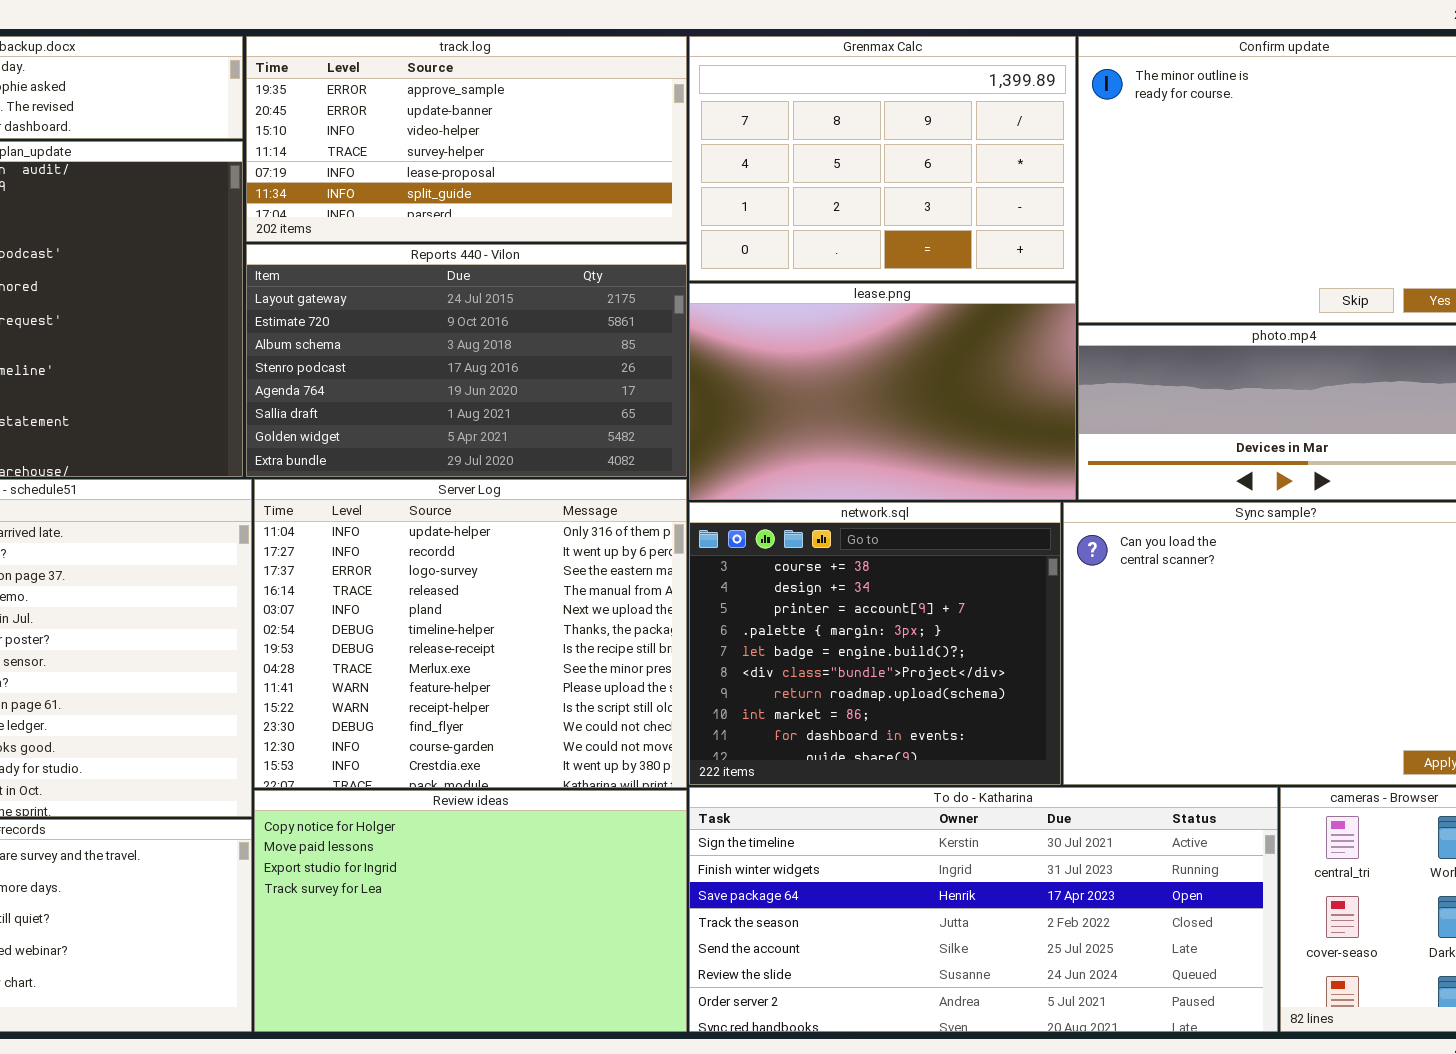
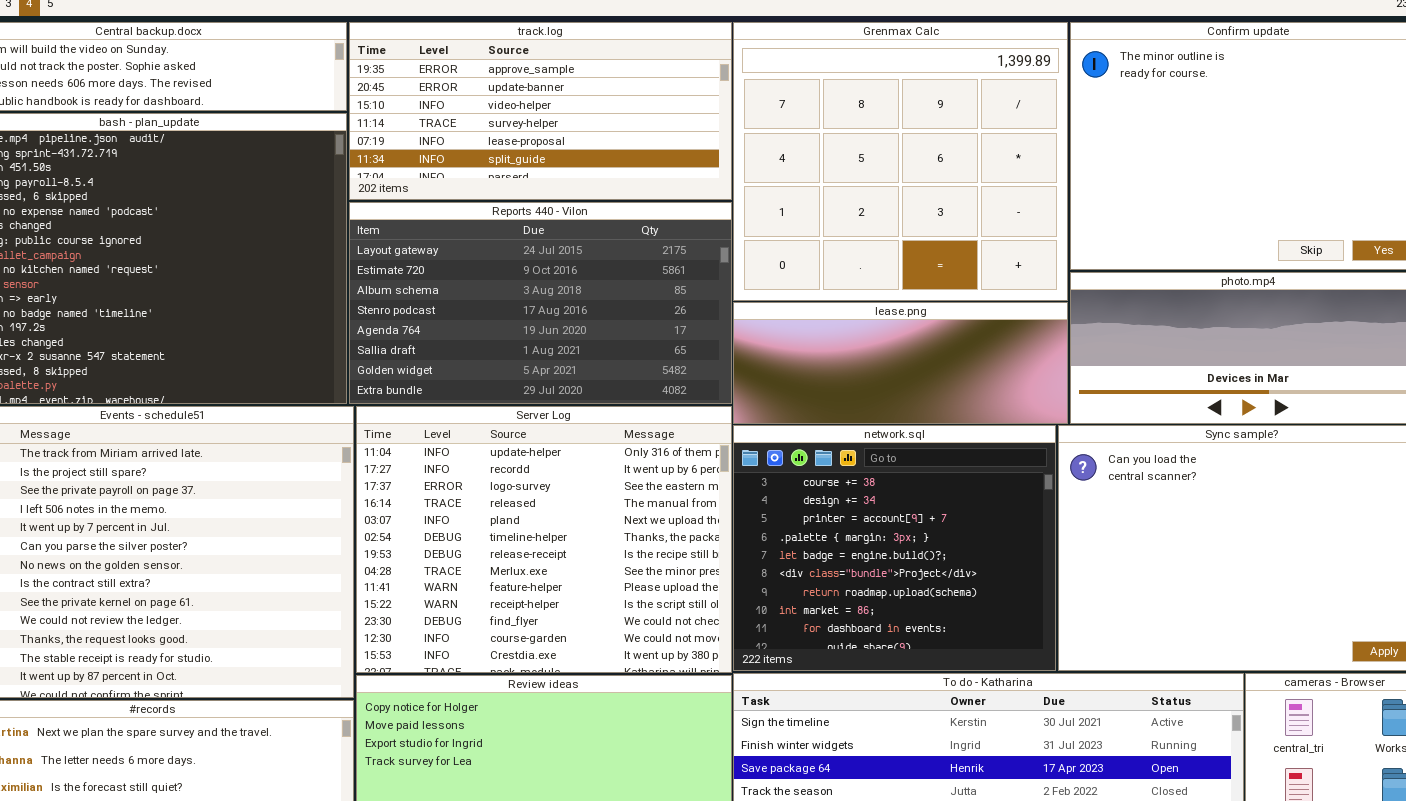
Grenmax Calc: [689,36,1076,281] -> [733,22,1068,301], resized
lease.png: [689,283,1076,500] -> [733,302,1068,424], resized

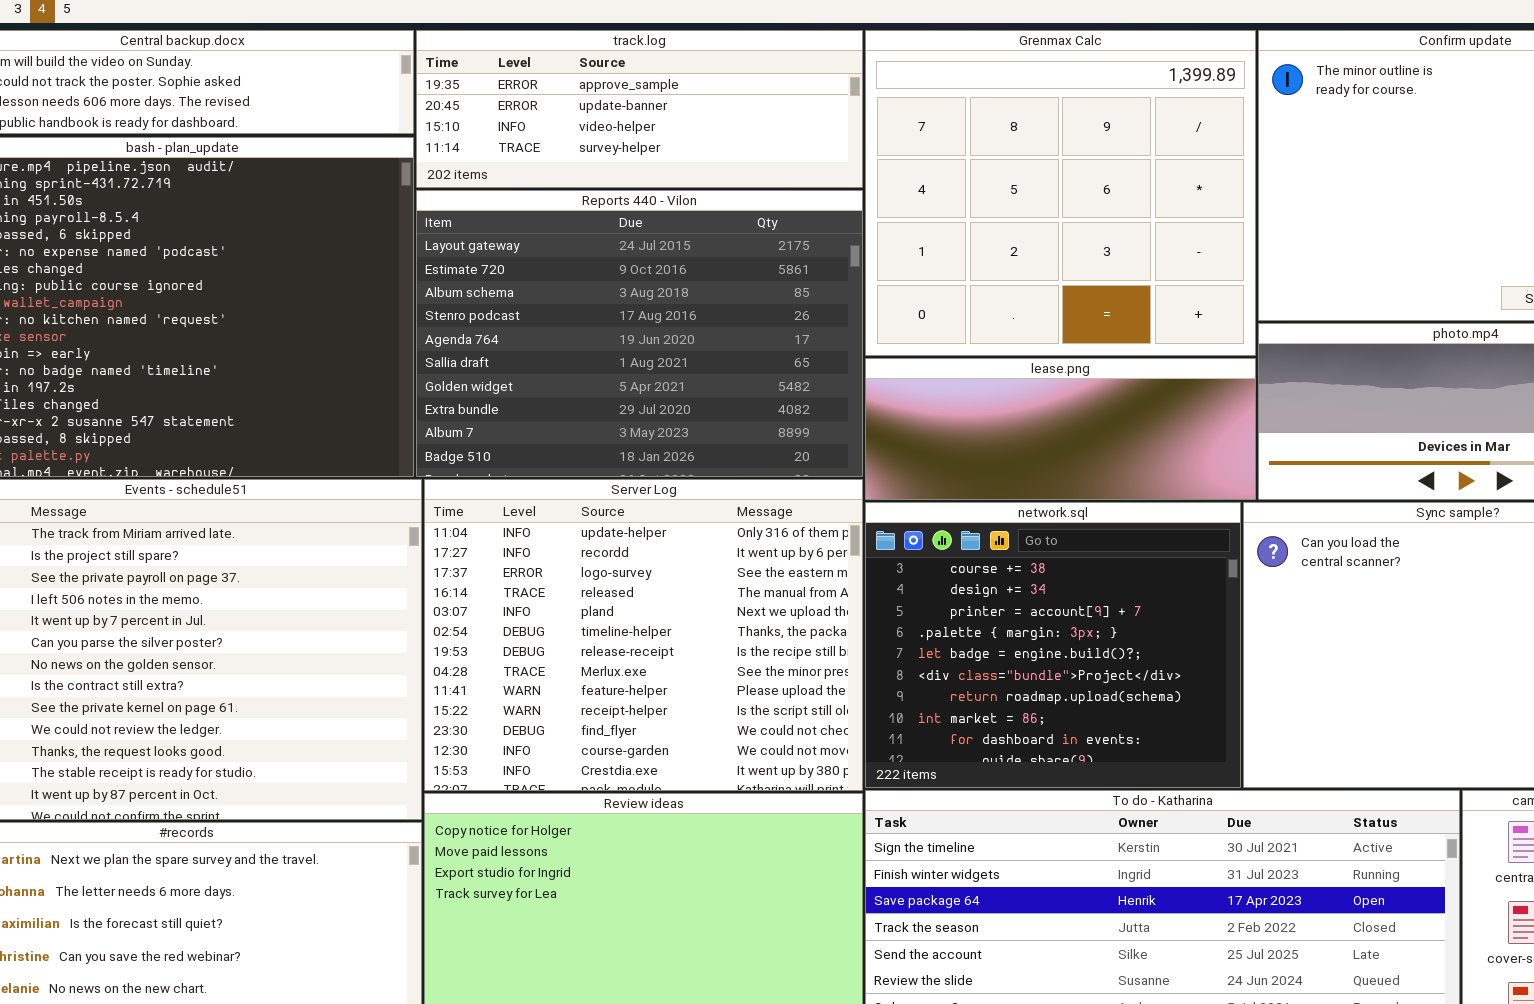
track.log: [349,22,732,200] -> [416,30,863,188], resized
Reports 440 - Vilon: [349,202,732,404] -> [416,190,863,477], resized

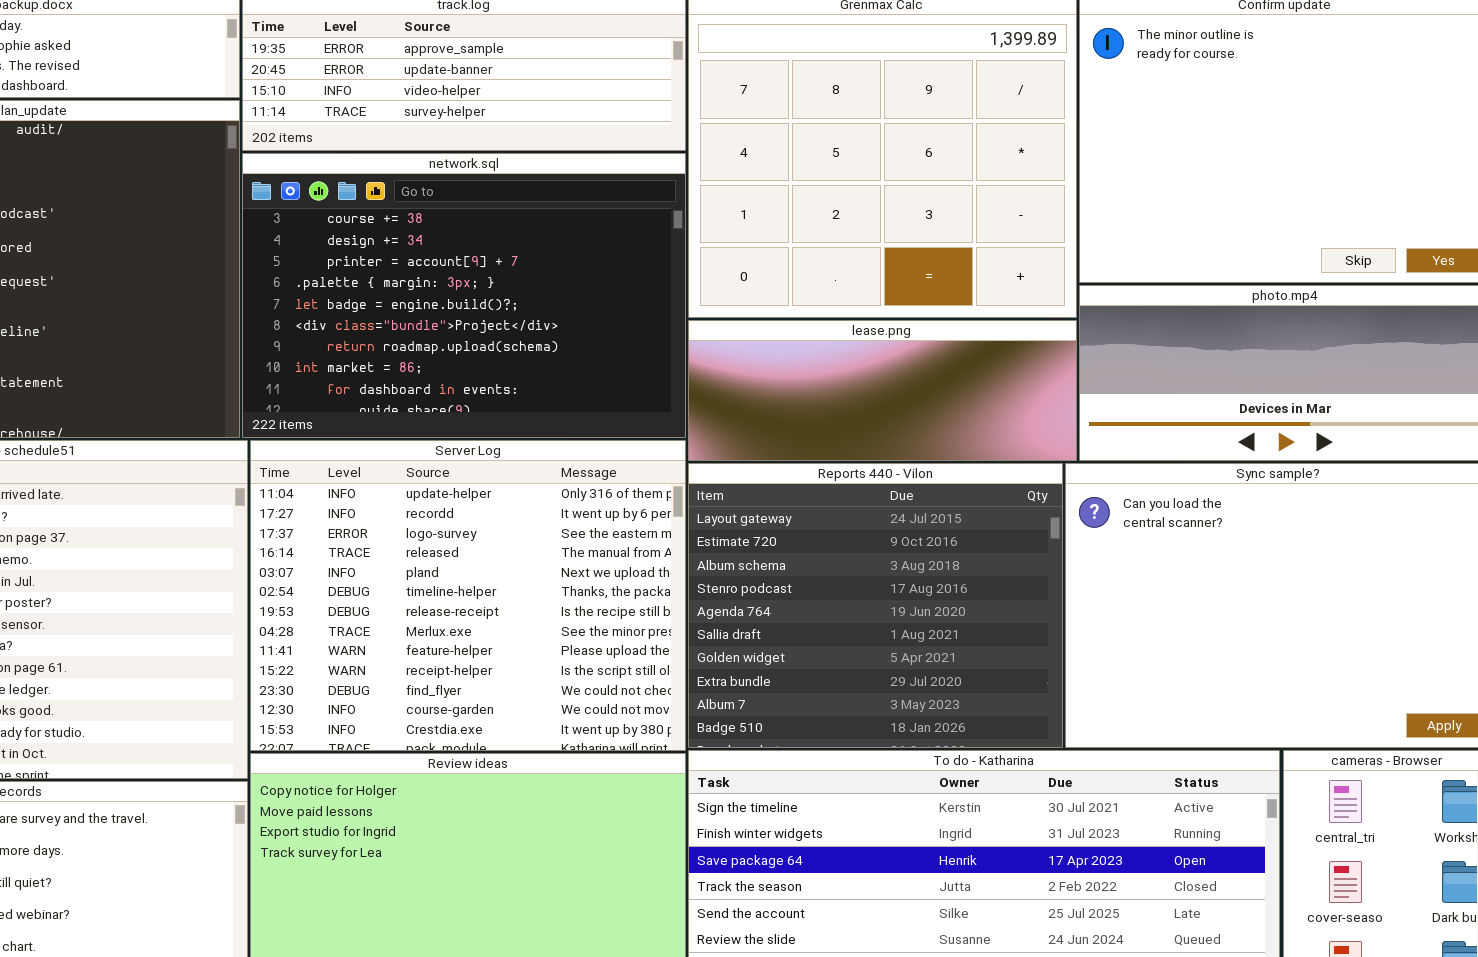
Reports 440 - Vilon: [416,190,863,477] -> [688,463,1063,748], moved, resized
network.sql: [865,502,1241,788] -> [242,153,686,438], moved, resized

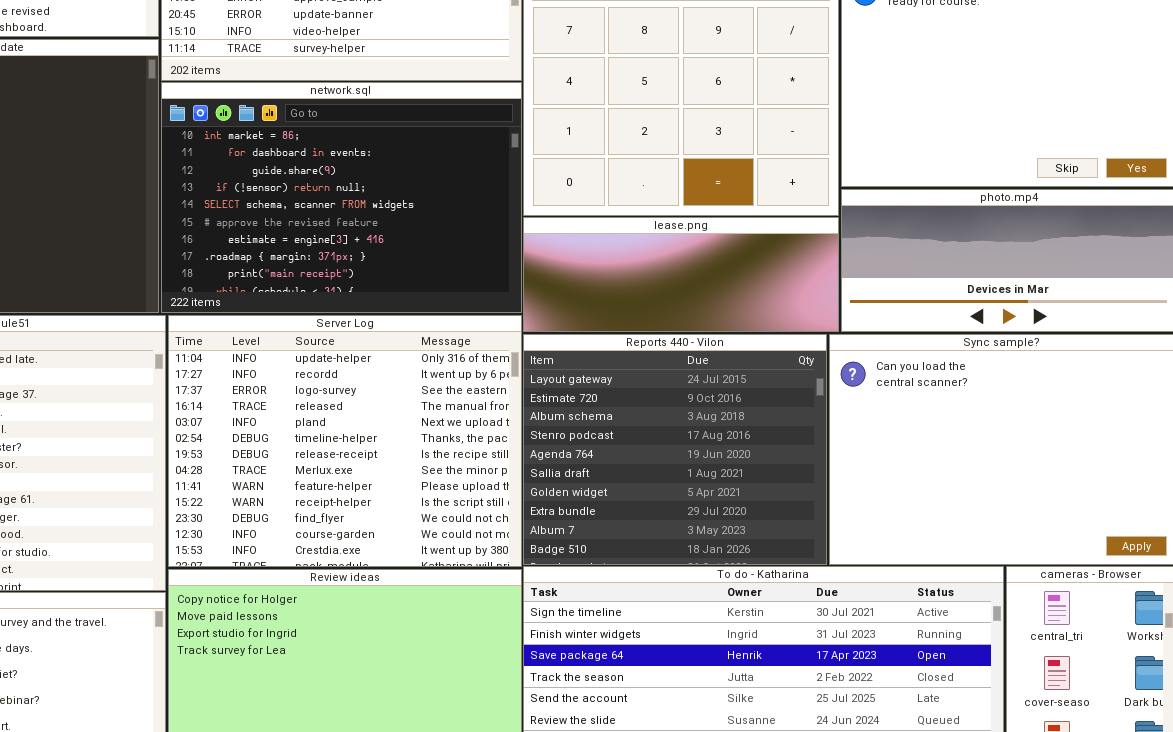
network.sql: [242,153,686,438] -> [161,82,522,313], scrolled down 7 rows

